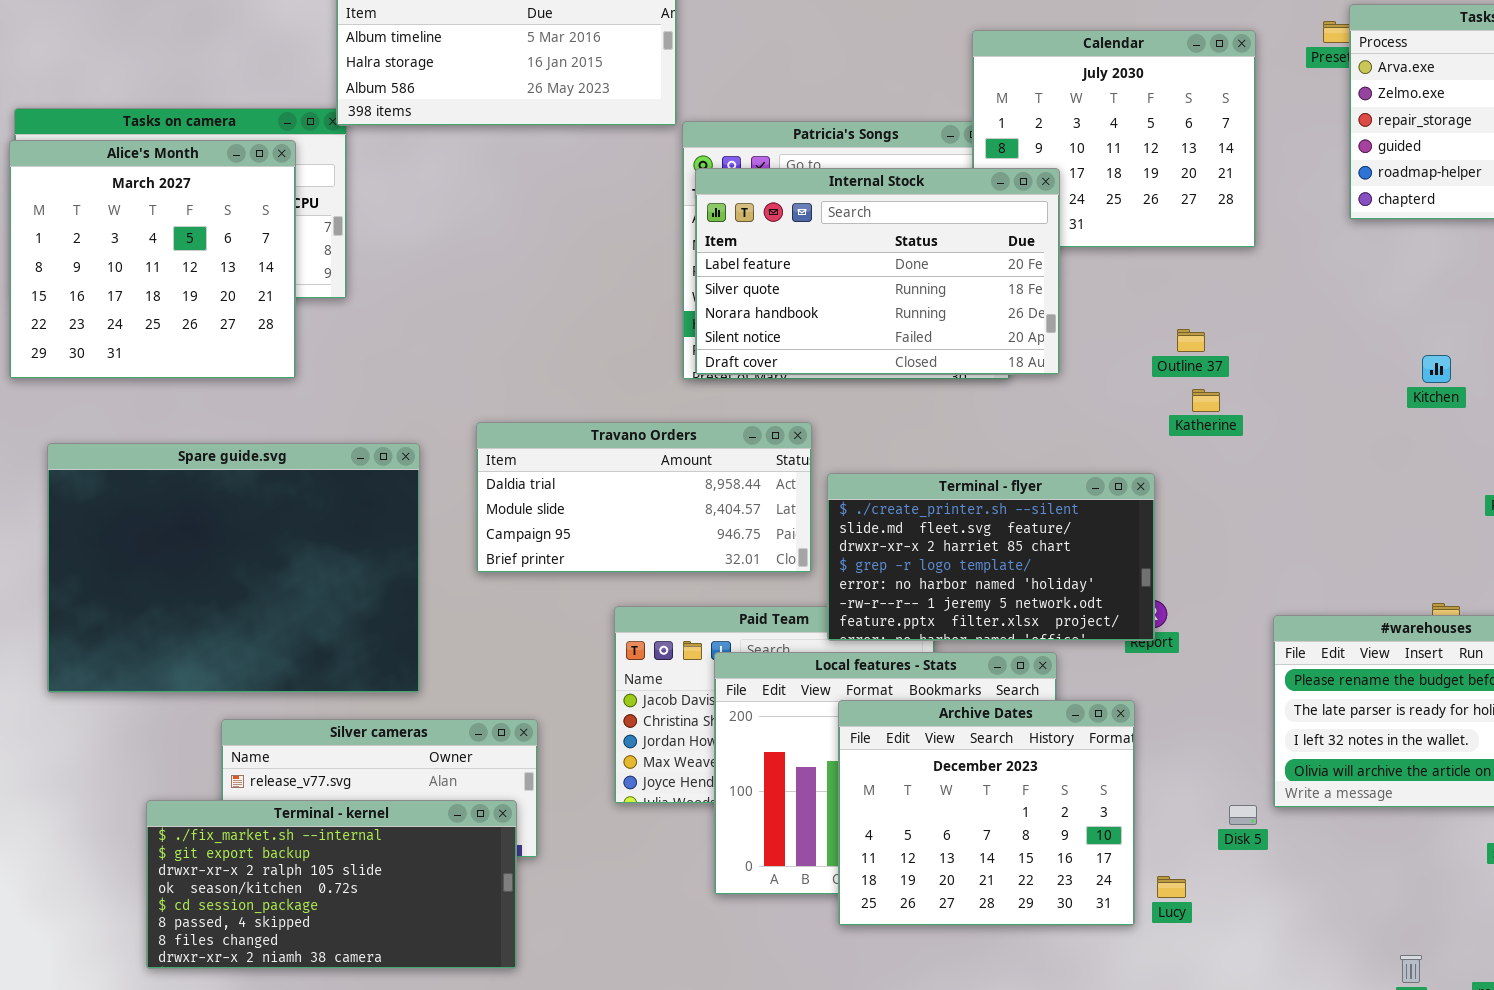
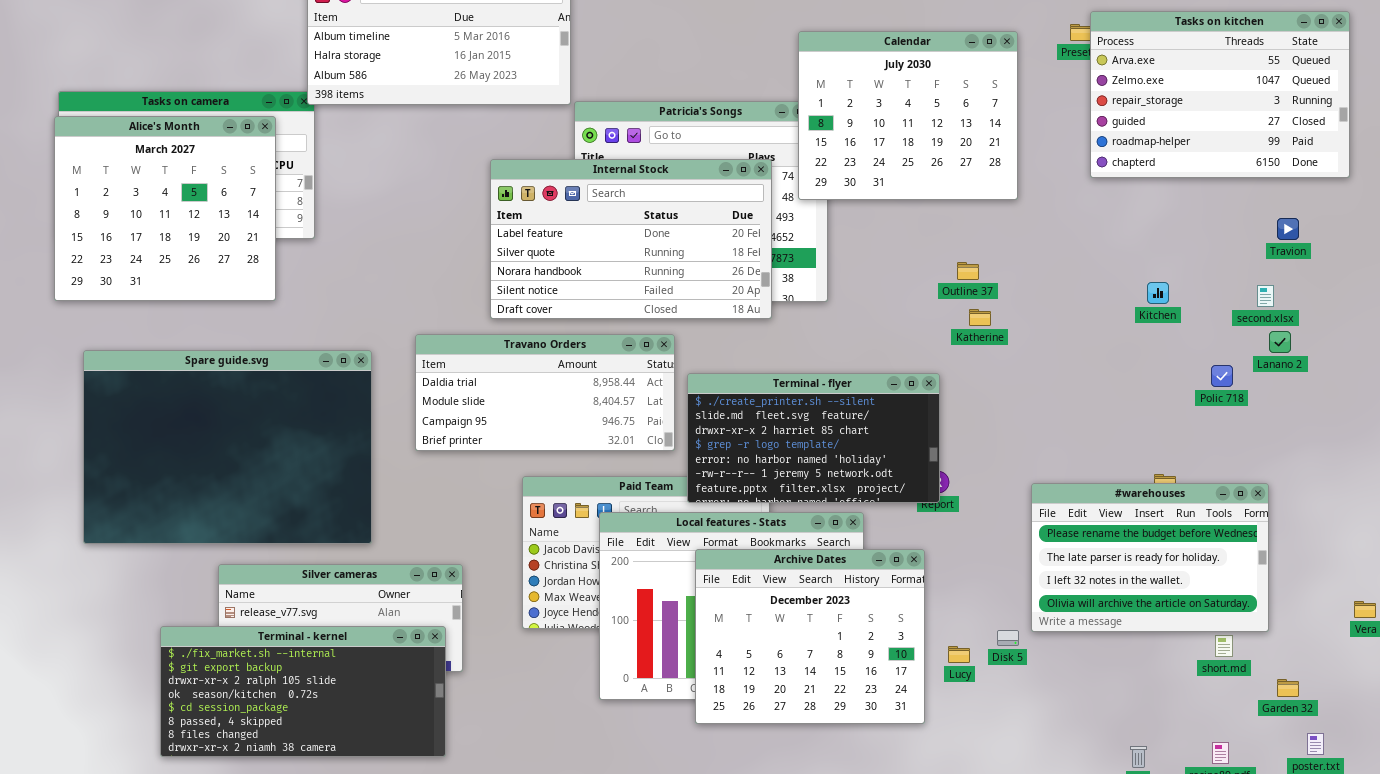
Internal Stock: [695,168,1060,375] -> [490,159,772,319], moved
Lucy: [1157,876,1186,898] -> [948,646,970,663], moved

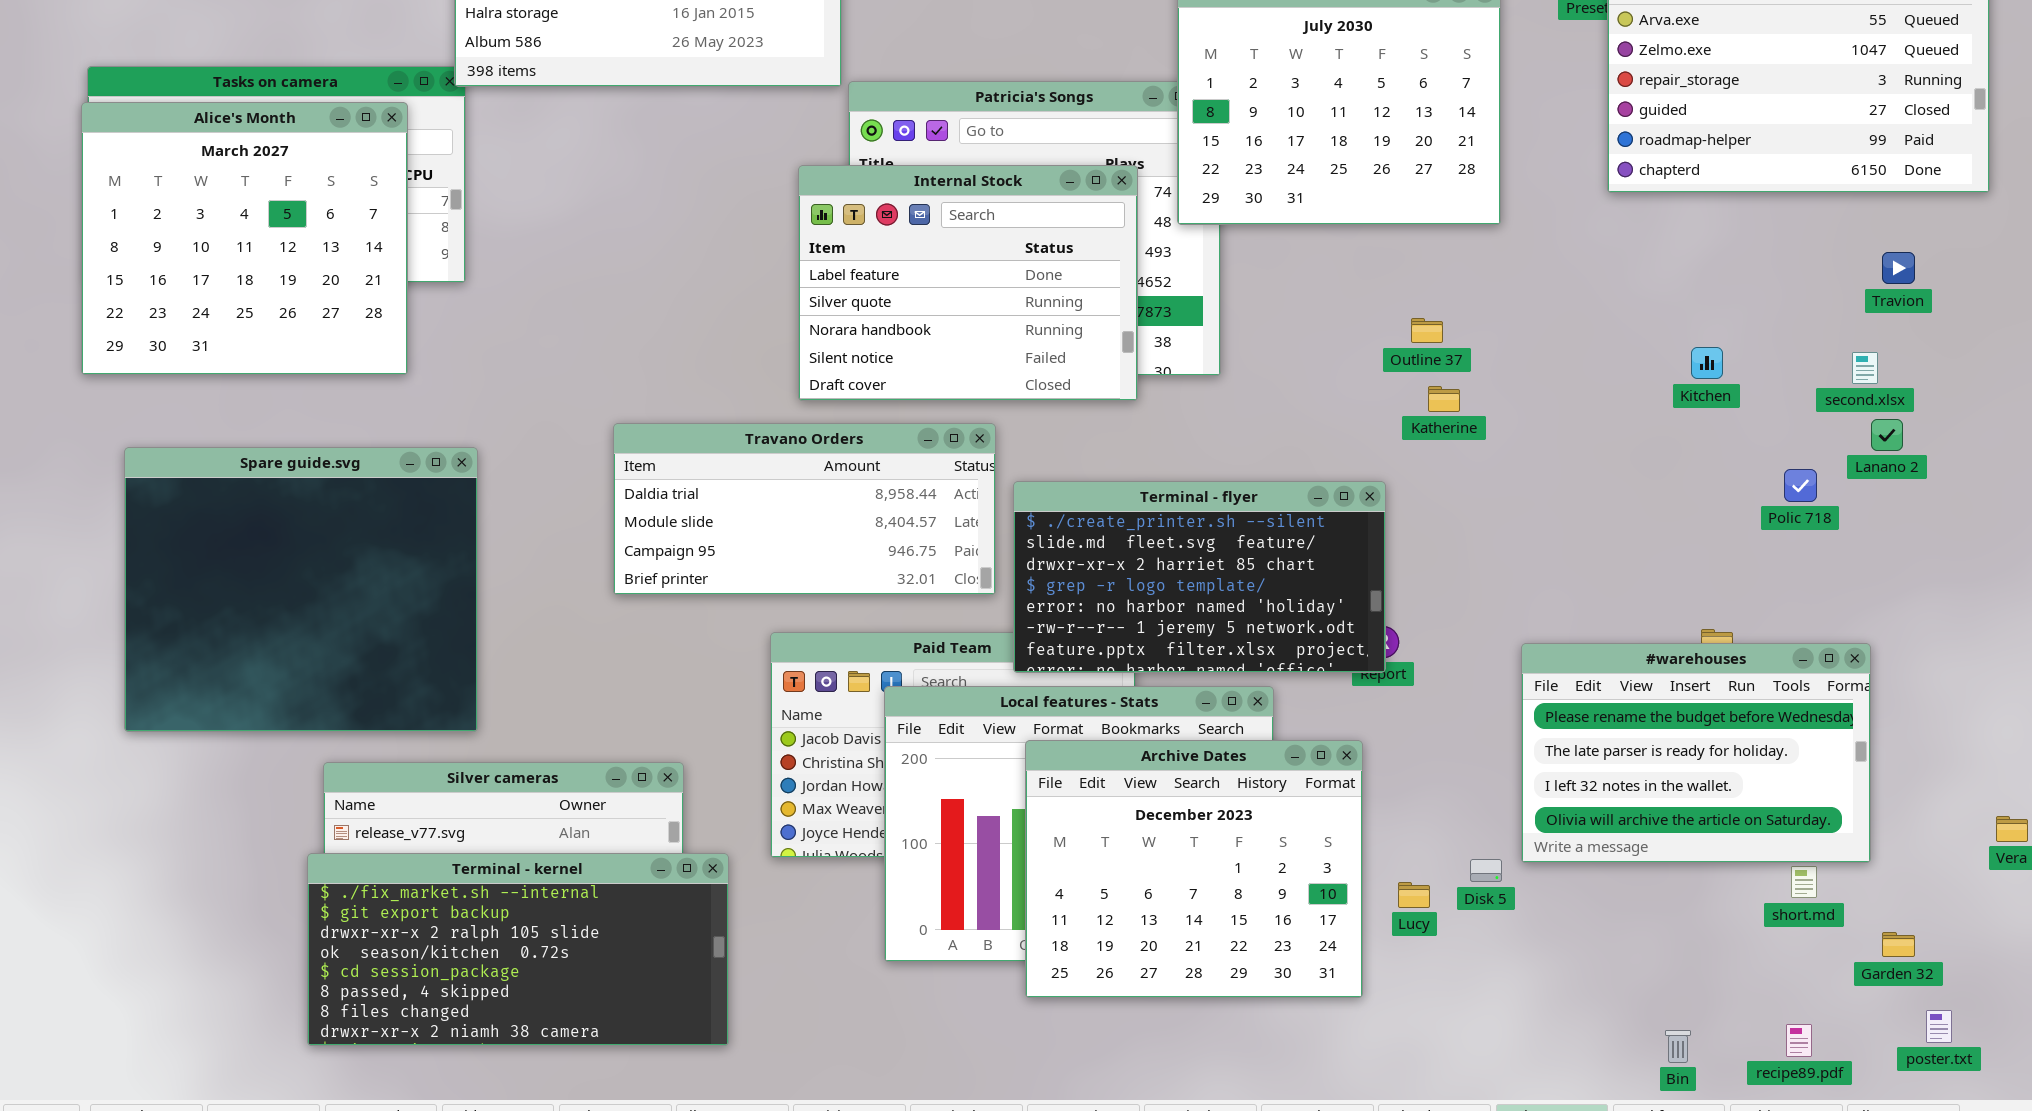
Internal Stock: [490,159,772,319] -> [798,165,1138,401], resized
Spare guide.svg: [83,350,372,544] -> [124,447,478,732], resized
Terminal - kernel: [160,626,446,757] -> [307,853,729,1046], moved

